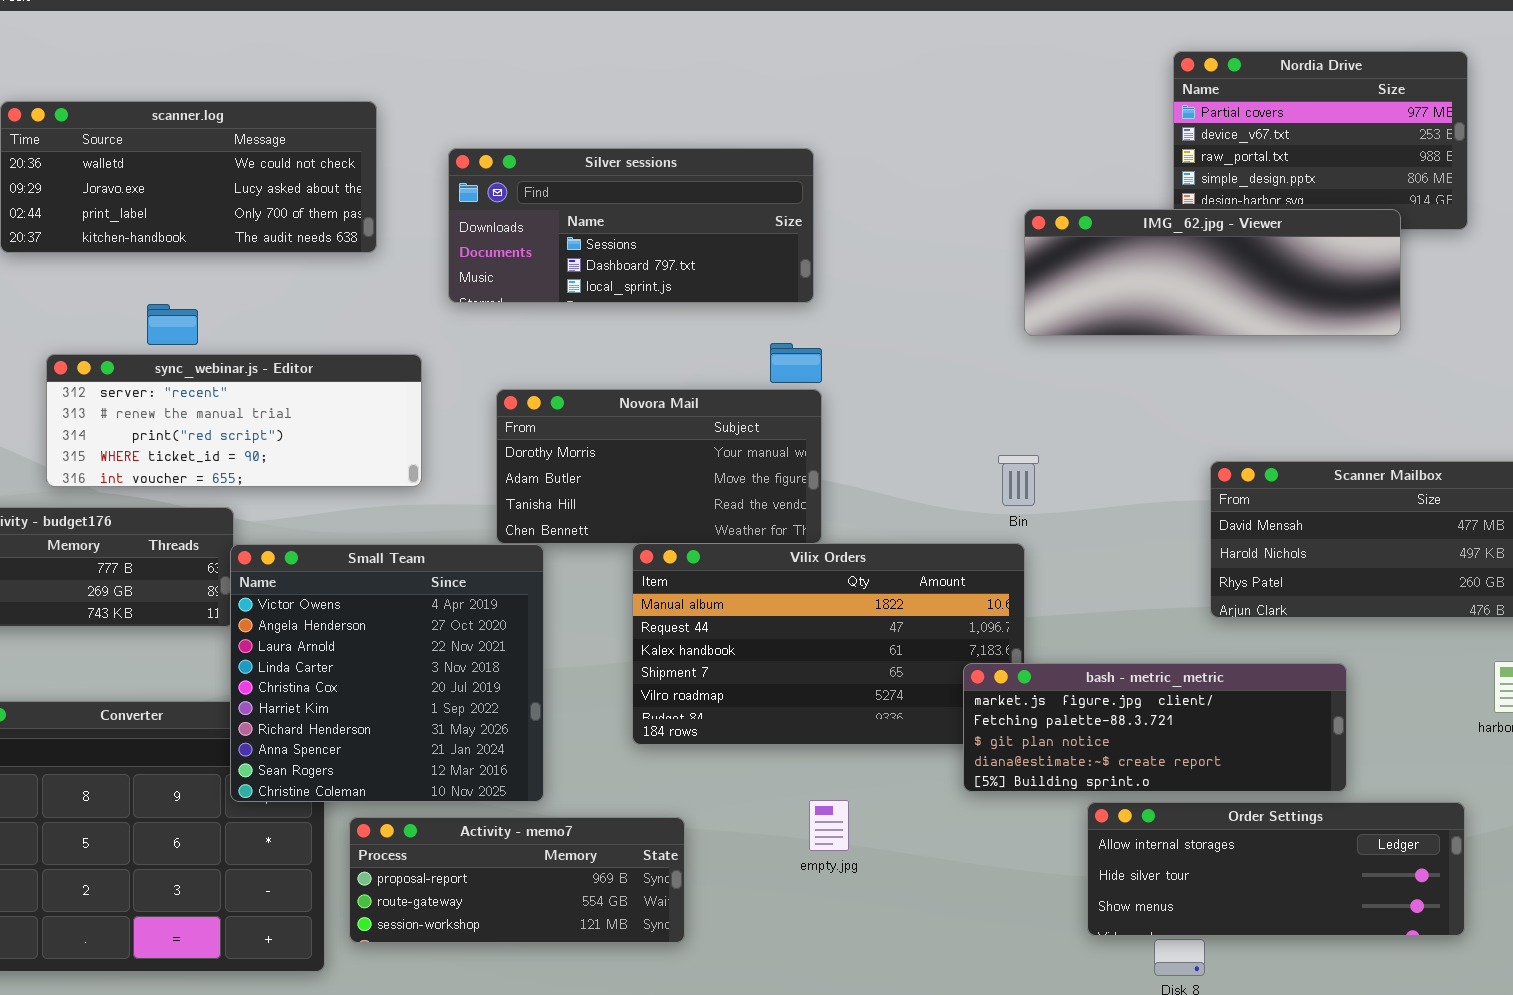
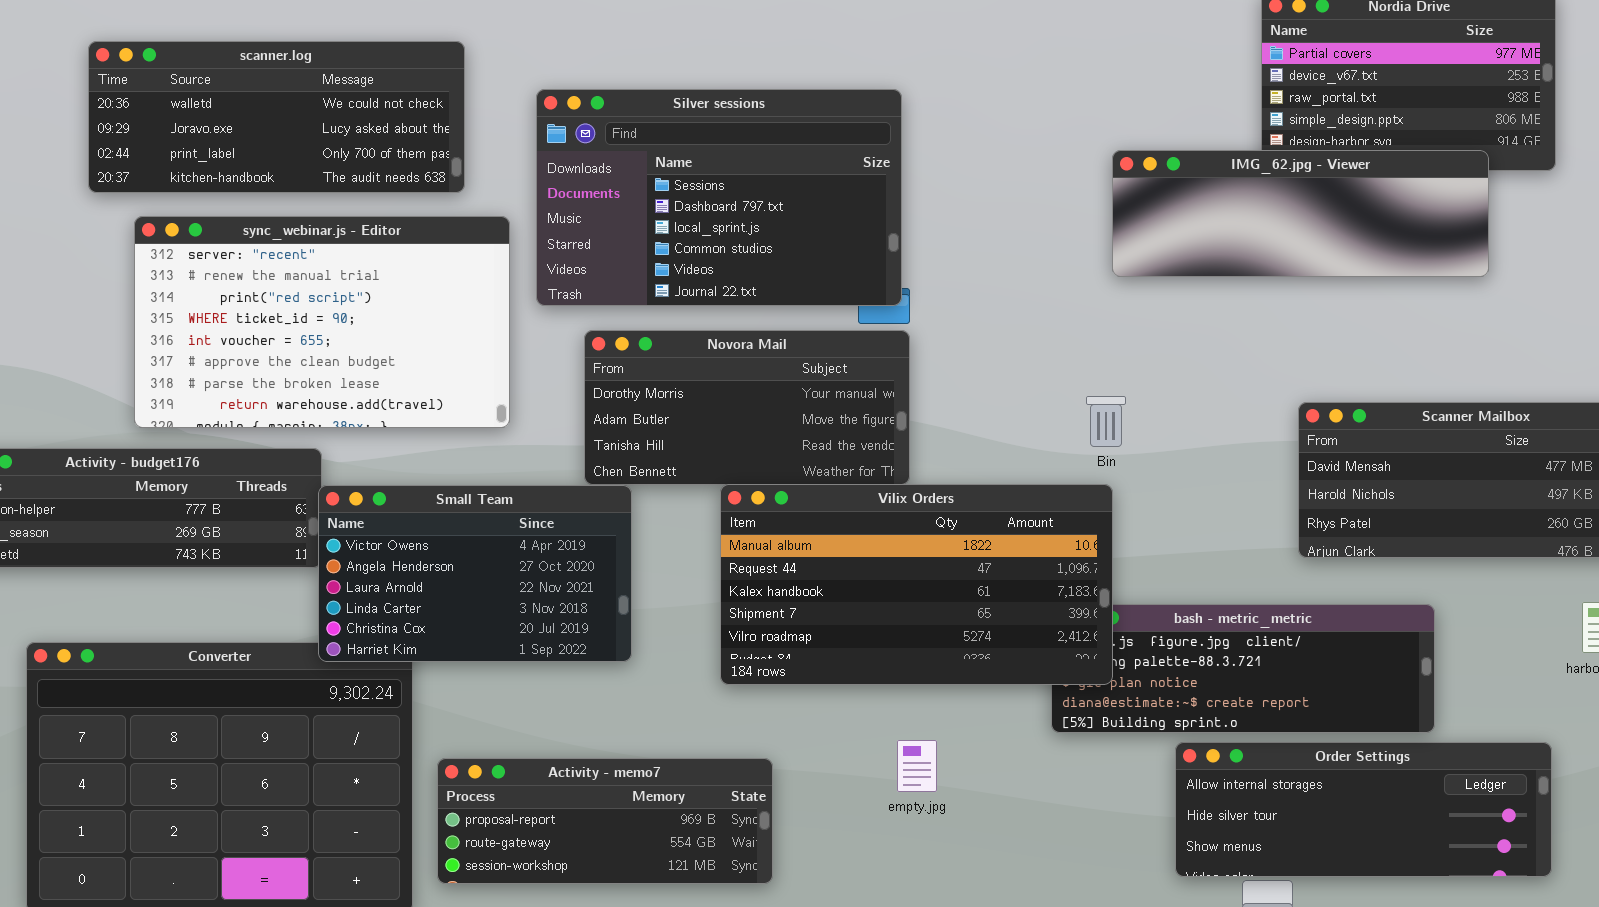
Silver sessions: [448,148,814,303] -> [536,89,902,306], resized
sync_webinar.js - Editor: [46,354,422,487] -> [134,216,510,428], resized
Vilix Orders: [632,543,1025,745] -> [720,484,1113,685], raised
Small Team: [230,544,544,802] -> [318,485,632,662], resized

